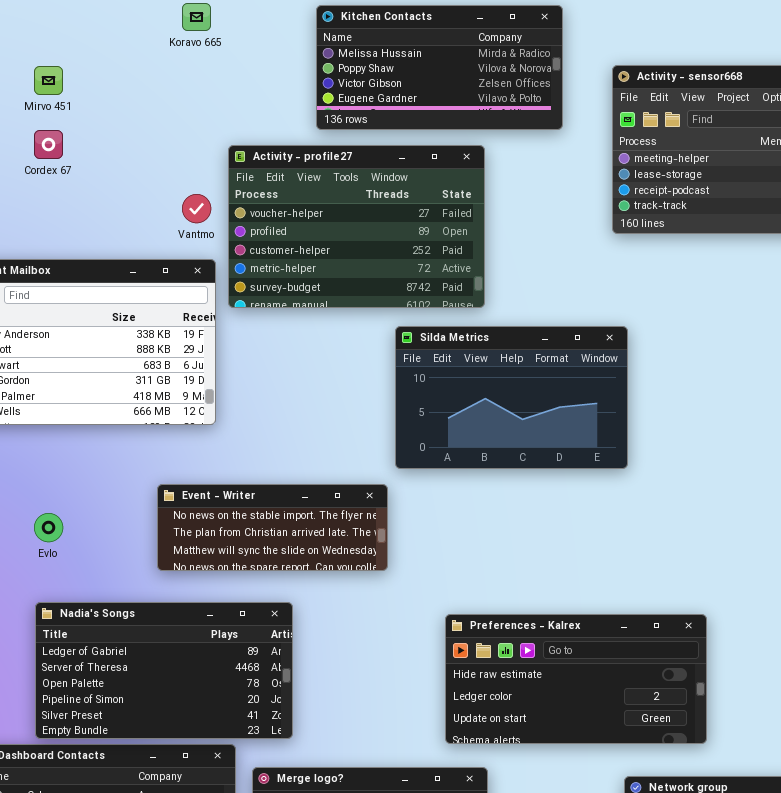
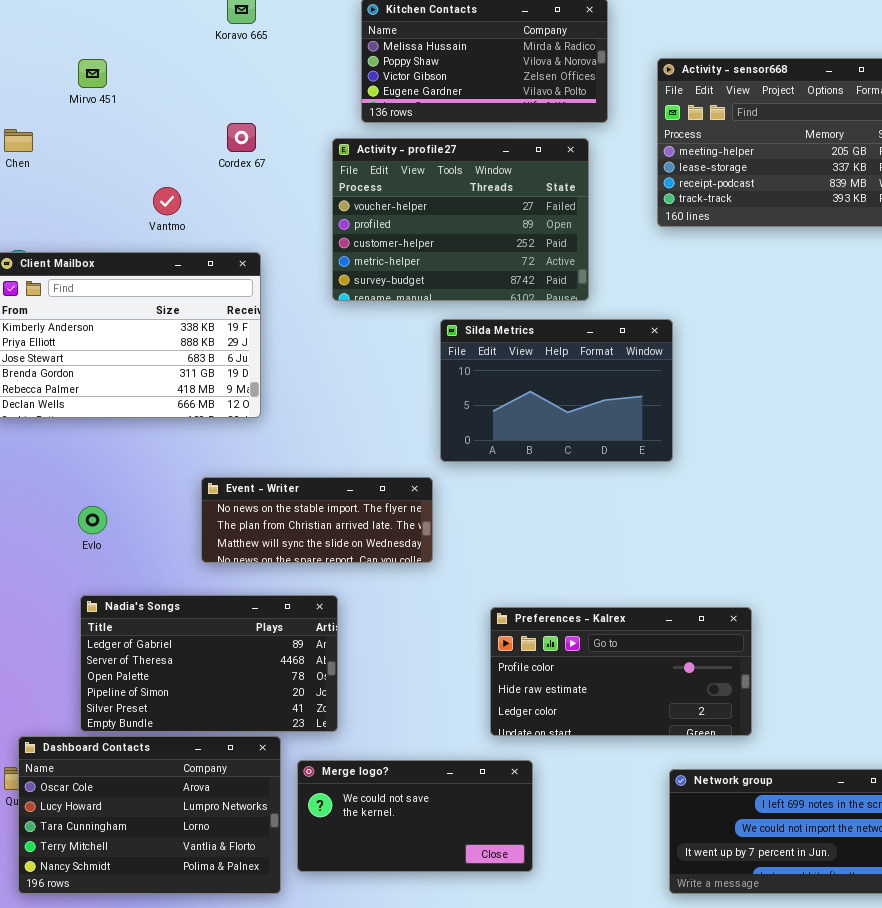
Cordex 67: [34,130,63,159] -> [227,123,256,152], moved
Activity - profile27: [228,145,485,308] -> [332,138,589,301], moved
Vantmo: [182,194,211,223] -> [153,187,181,215], moved
Preferences - Kalrex: [445,614,707,744] -> [490,607,752,736], scrolled up 1 row

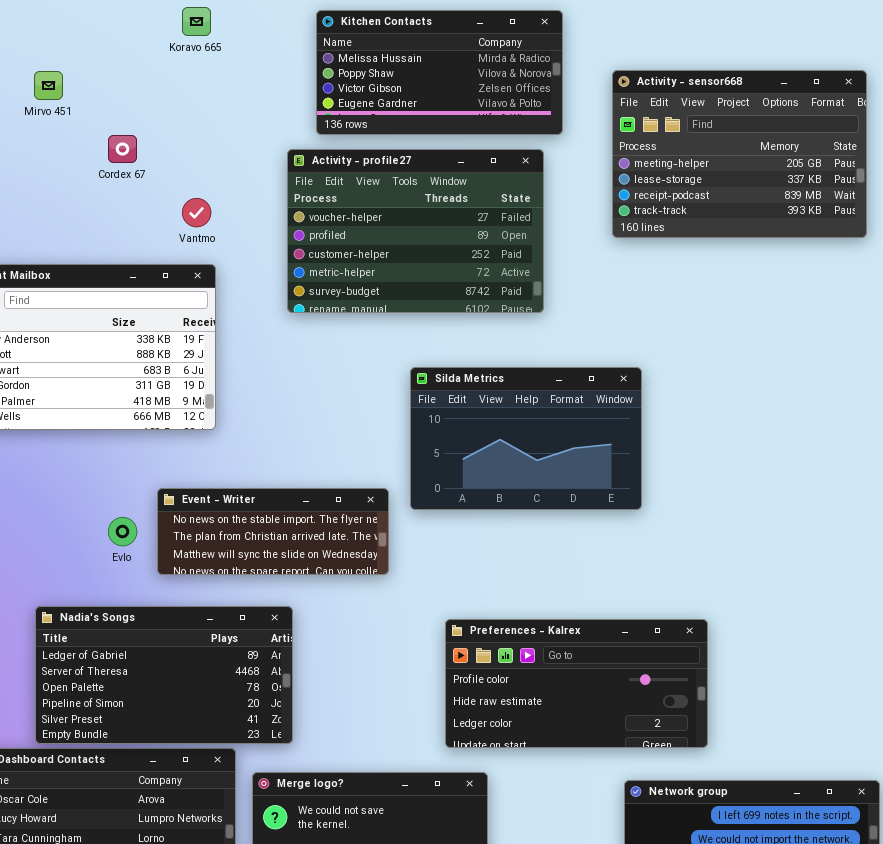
Cordex 67: [227,123,256,152] -> [108,135,137,163], moved
Vantmo: [153,187,181,215] -> [182,198,211,227], moved
Silda Metrics: [440,319,673,462] -> [410,367,642,510], moved
Evlo: [78,506,107,534] -> [108,517,137,546], moved

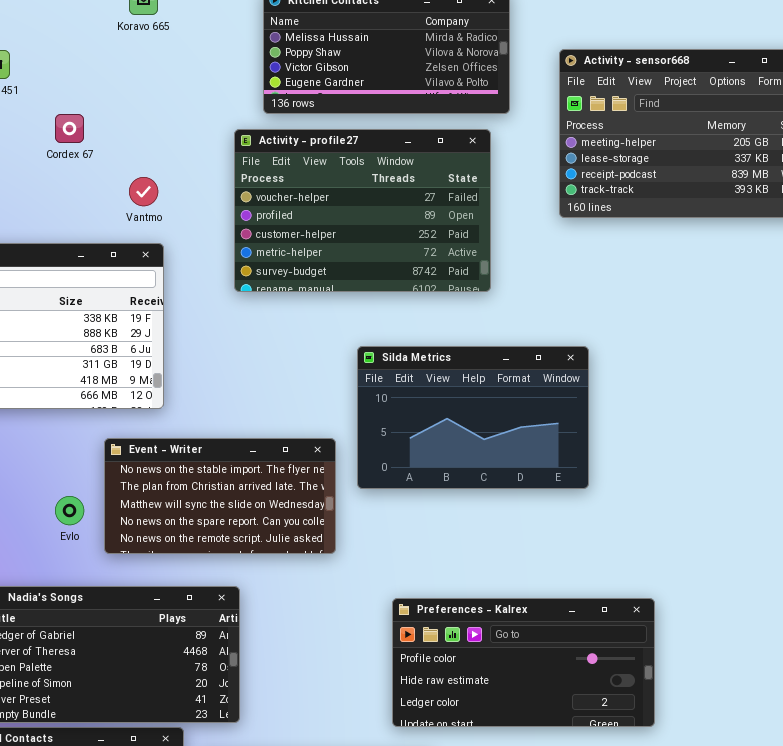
Event - Writer: [157,488,389,575] -> [104,438,336,554], resized

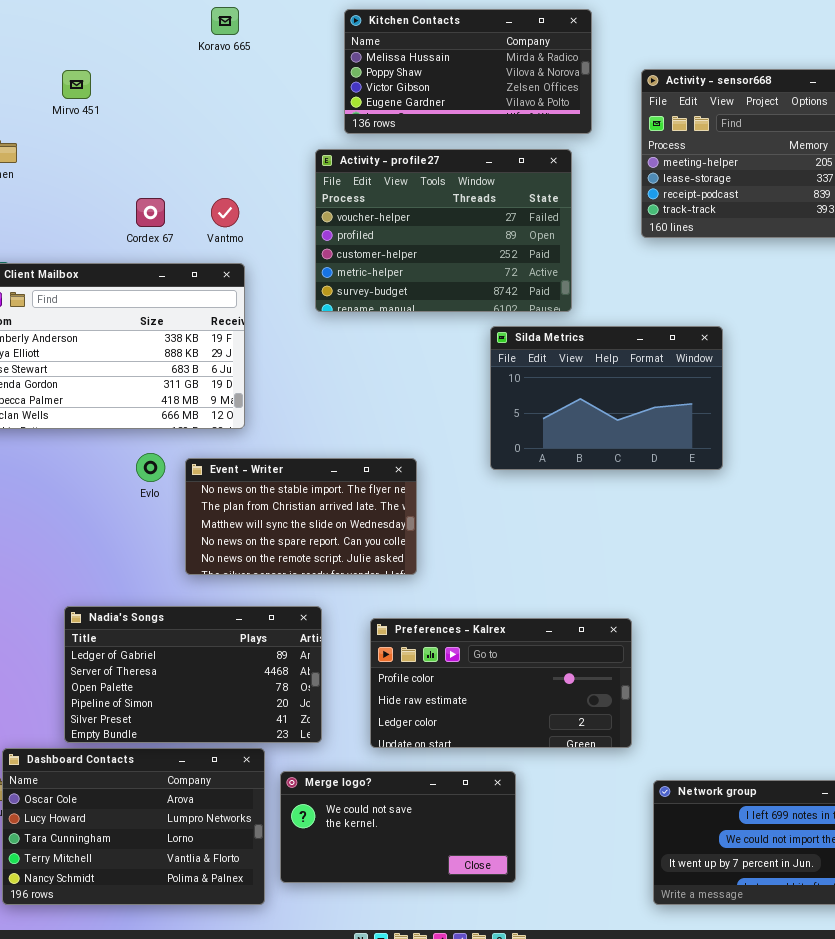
Cordex 67: [55,114,84,143] -> [136,198,165,227], moved
Silda Metrics: [357,346,589,489] -> [490,326,723,470], moved
Evlo: [55,496,84,525] -> [136,453,165,482], moved
Preferences - Kalrex: [392,598,655,727] -> [370,618,632,748], moved

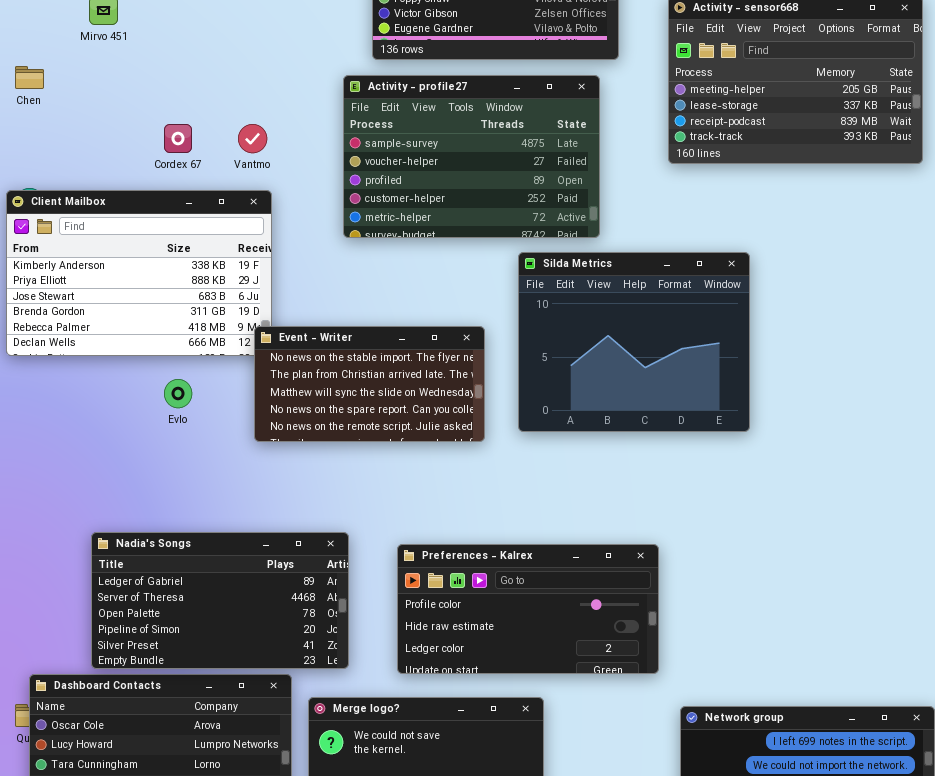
Activity - profile27: [315,149,572,312] -> [343,75,600,238], scrolled up 1 row
Silda Metrics: [490,326,723,470] -> [518,252,750,432], resized
Event - Writer: [185,458,417,575] -> [254,326,485,442], moved

